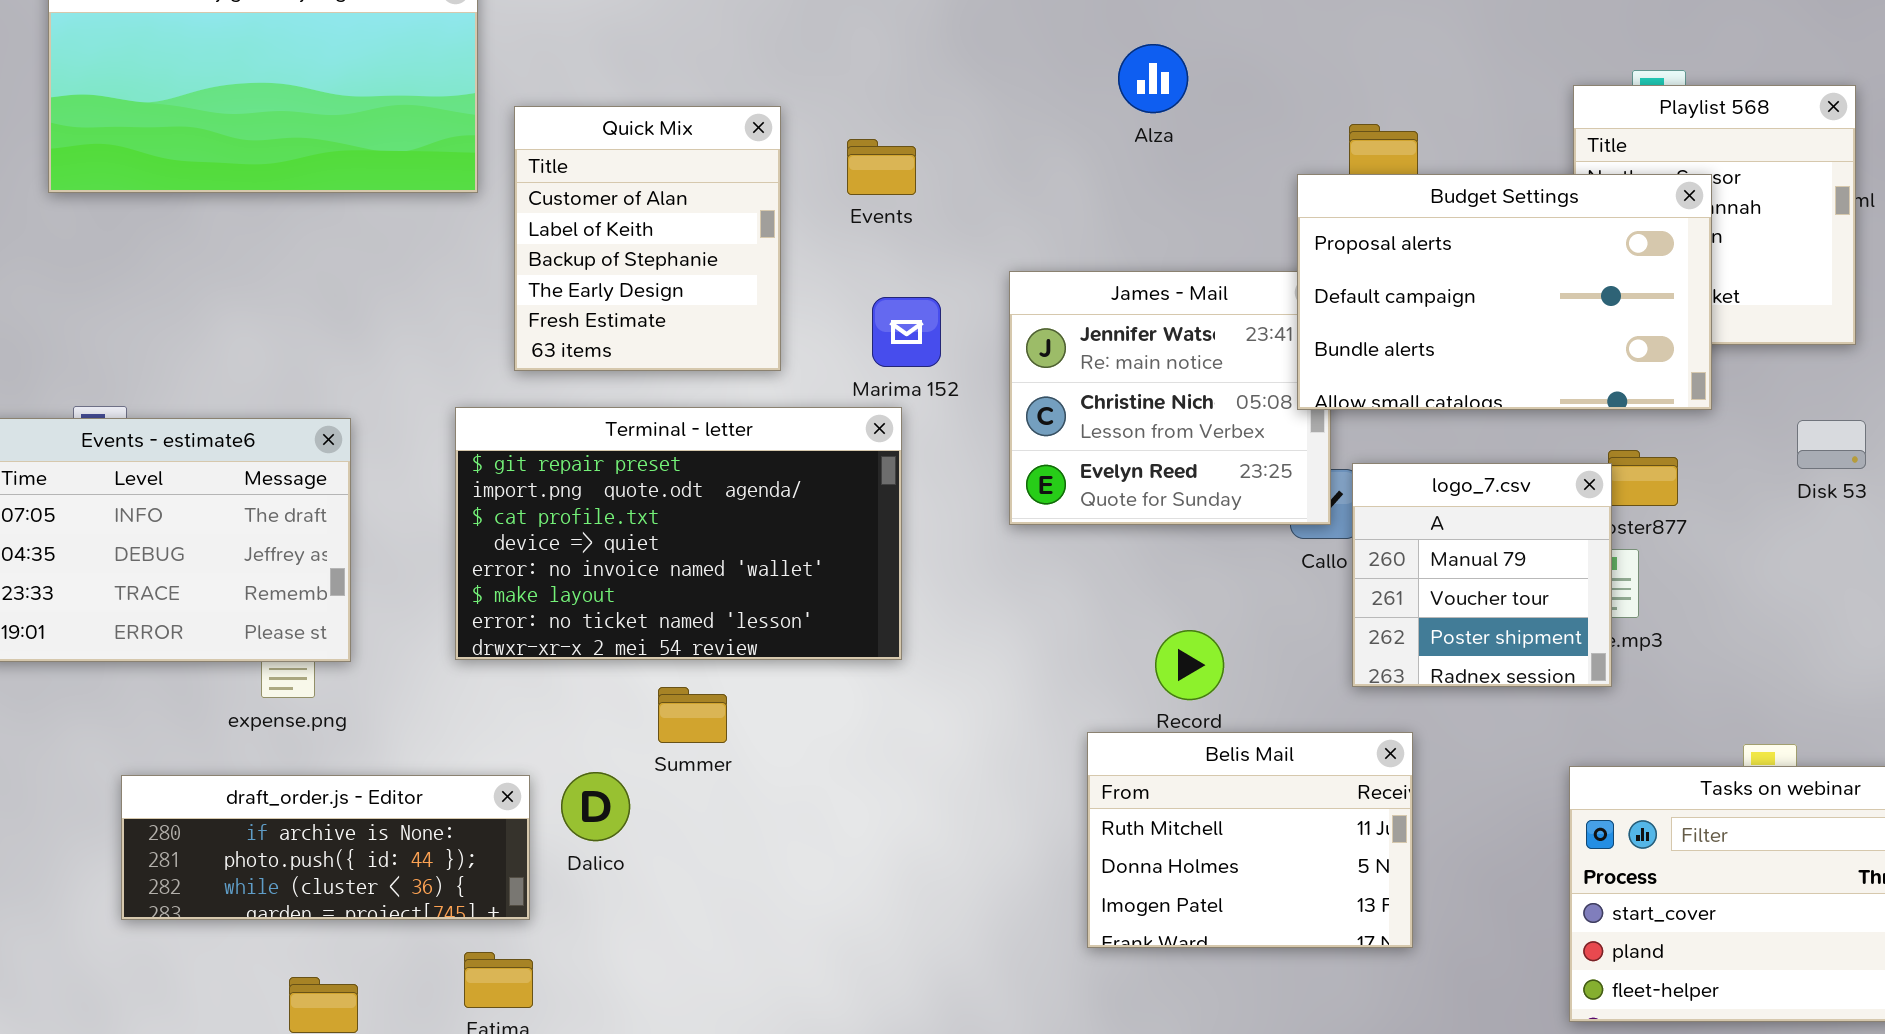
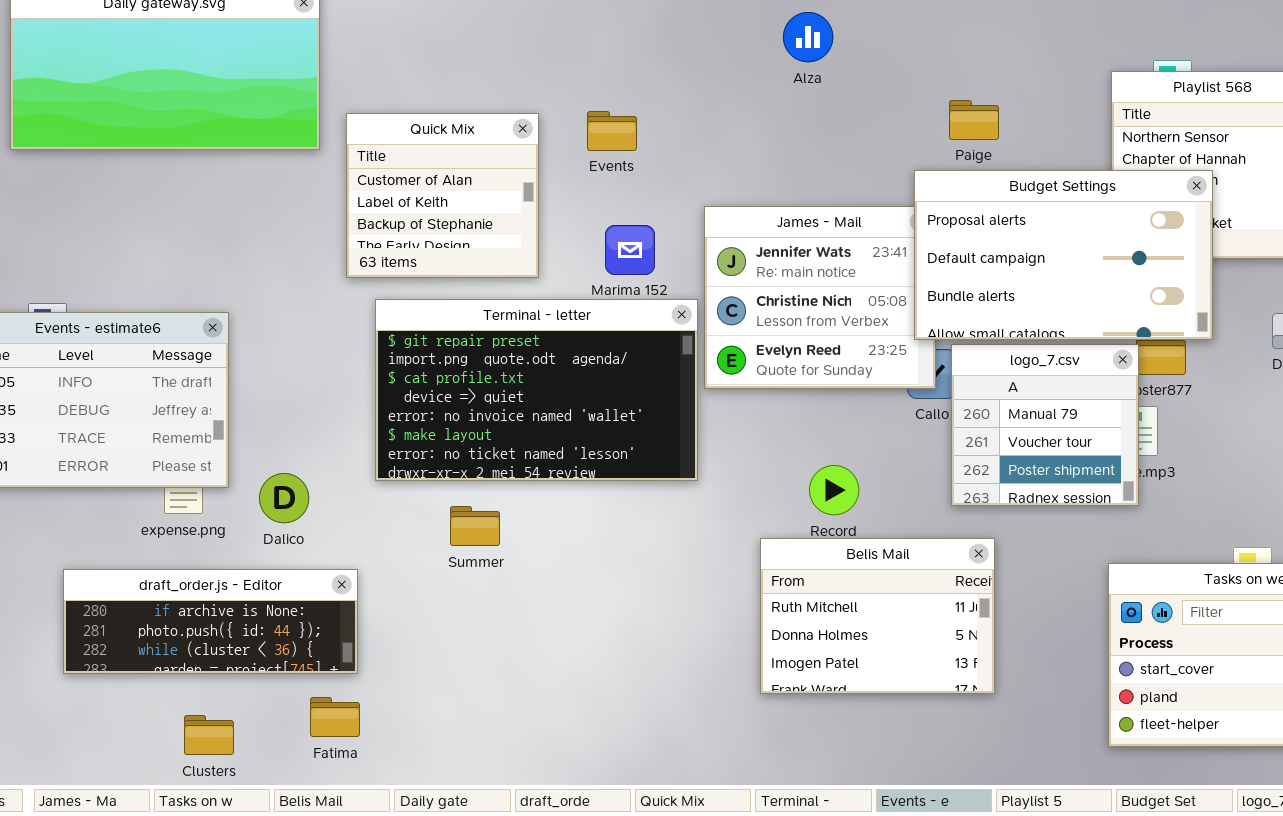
Alza: [1118,44,1188,113] -> [783,12,833,62], moved
Quick Mix: [514,106,781,371] -> [346,113,539,278], resized
Budget Settings: [1297,174,1712,410] -> [914,170,1213,340], moved
Terminal - letter: [455,407,902,660] -> [375,299,698,481], moved
Dalico: [561,772,630,841] -> [259,473,309,523], moved

